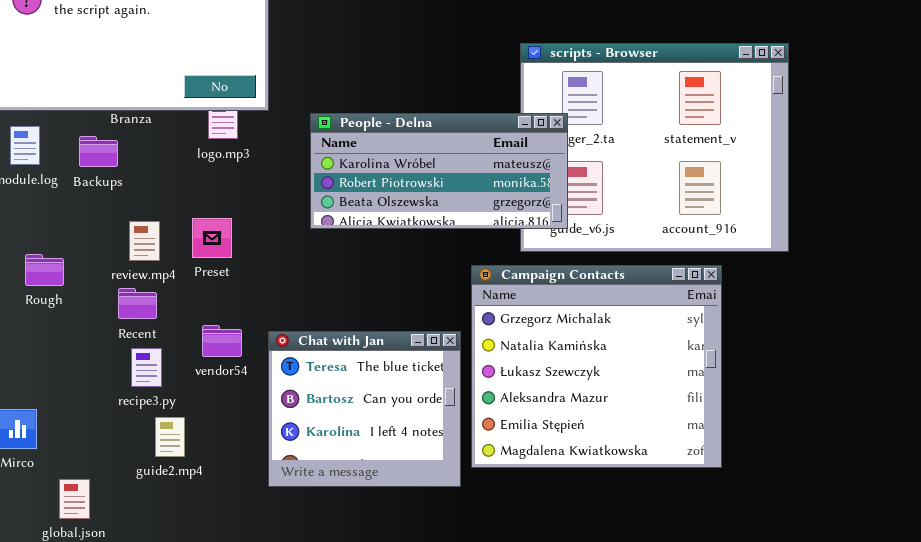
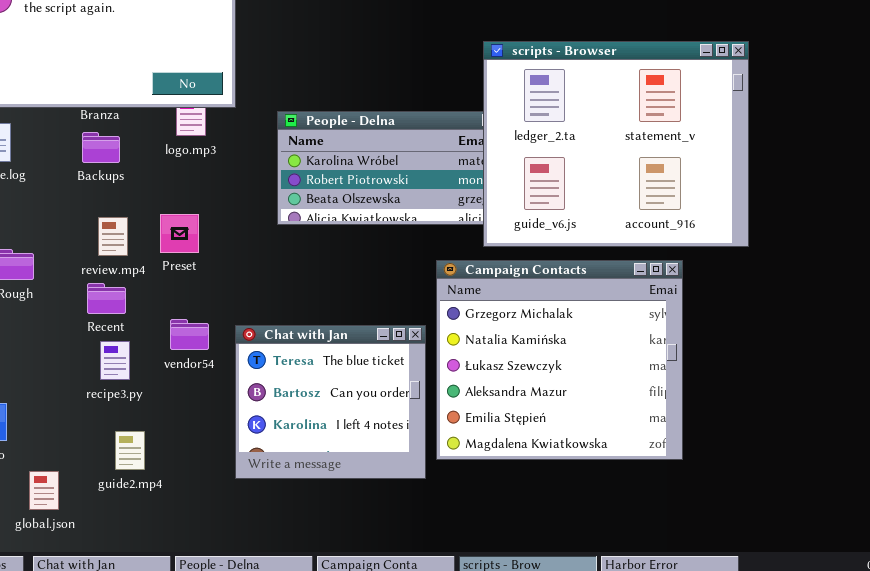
scripts - Browser: [520,43,789,252] -> [483,41,749,247], raised
Backups: [79,136,118,167] -> [82,132,120,163], moved
guide2.mp4: [155,417,185,457] -> [115,431,145,470], moved

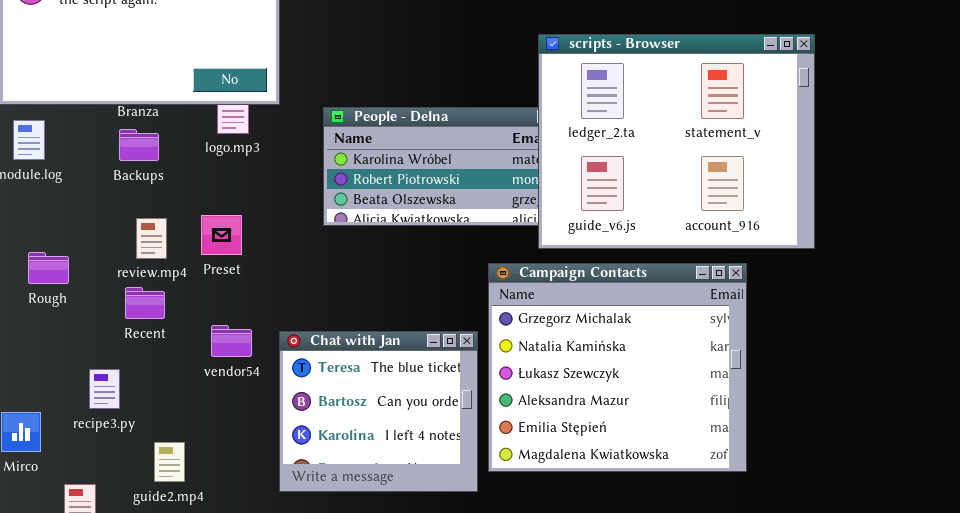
recipe3.py: [100,341,130,380] -> [89,369,120,409], moved

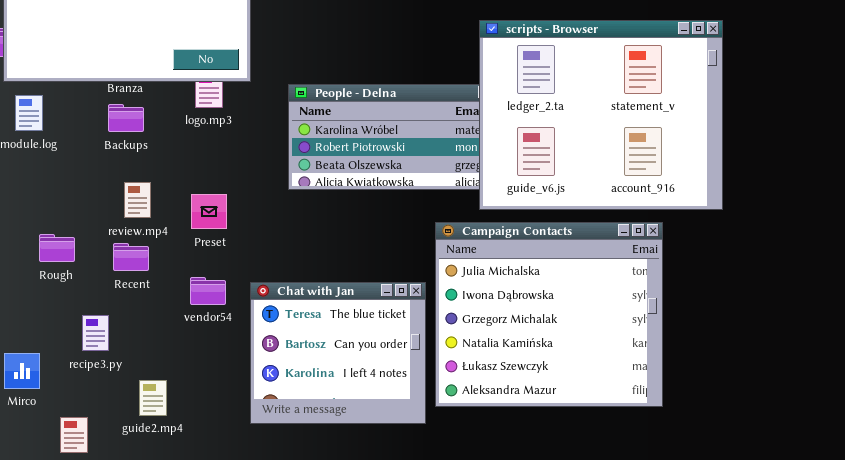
Preset: [201,215,242,255] -> [191,194,227,229], moved
Rough: [28,252,69,284] -> [39,234,75,262], moved
Campaign Contacts: [488,263,747,472] -> [435,222,663,407], scrolled up 2 rows

